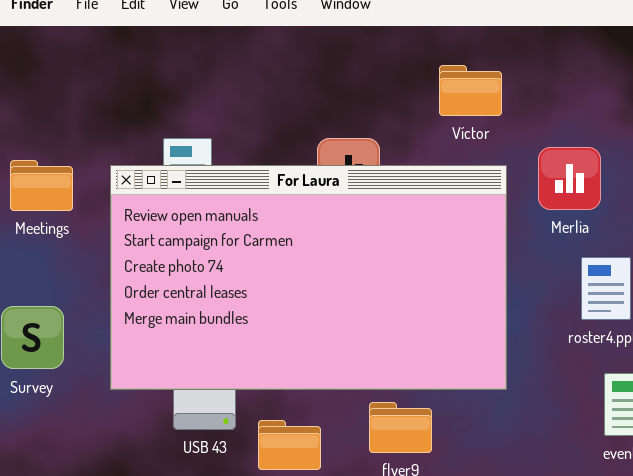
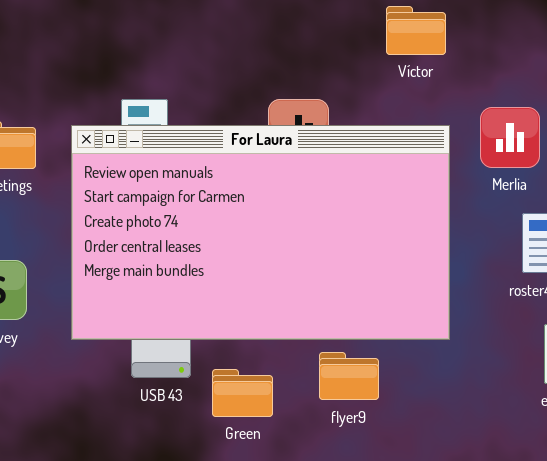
Víctor: [439,65,502,116] -> [386,6,446,55], moved

